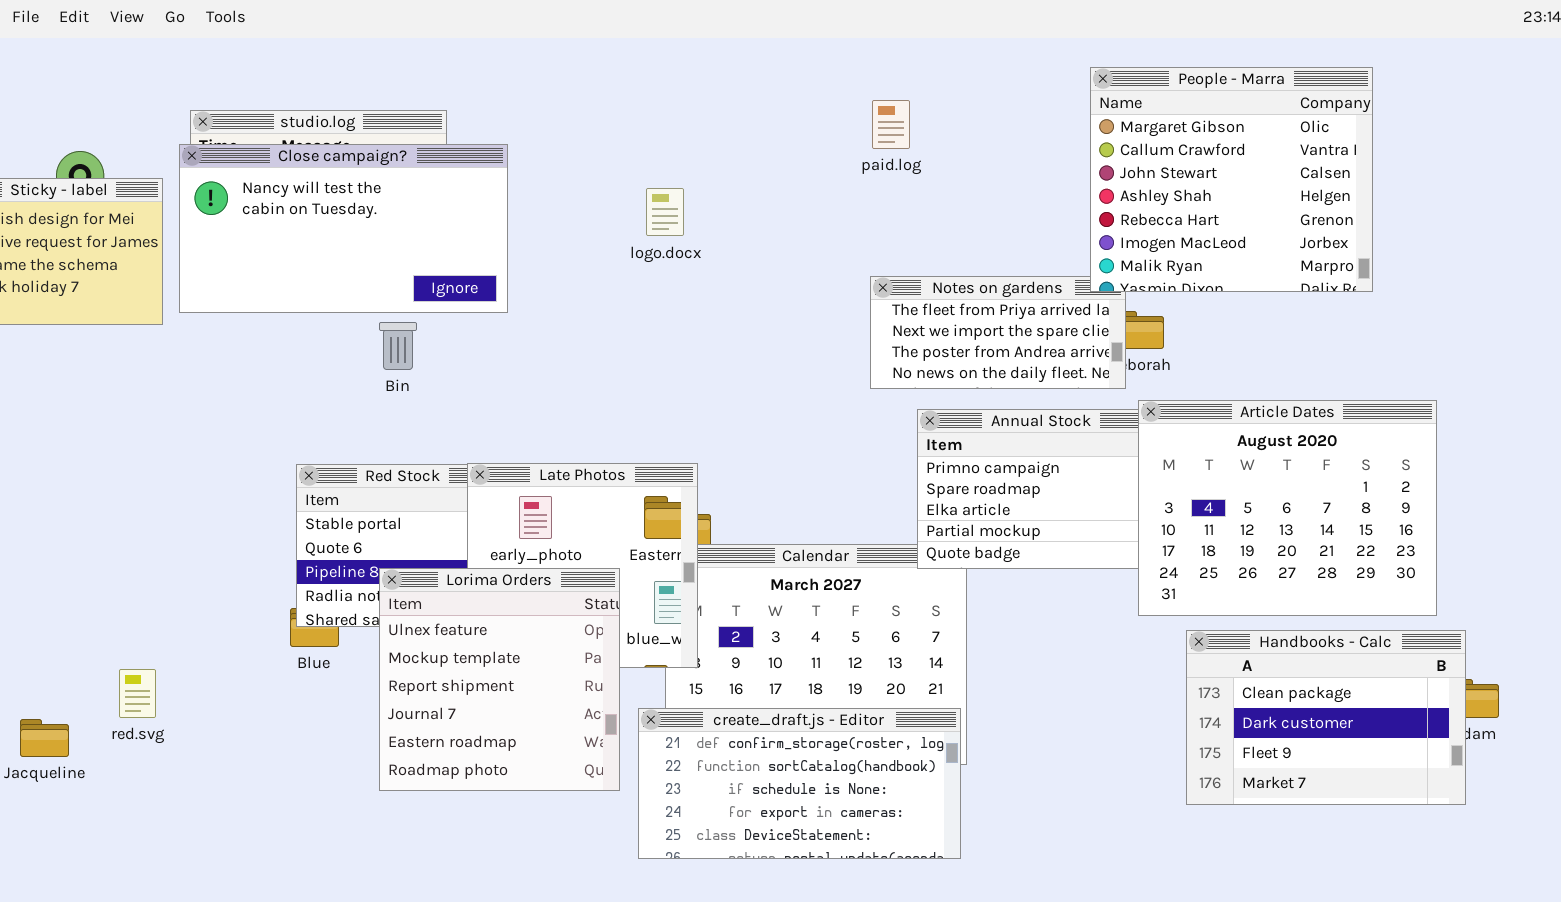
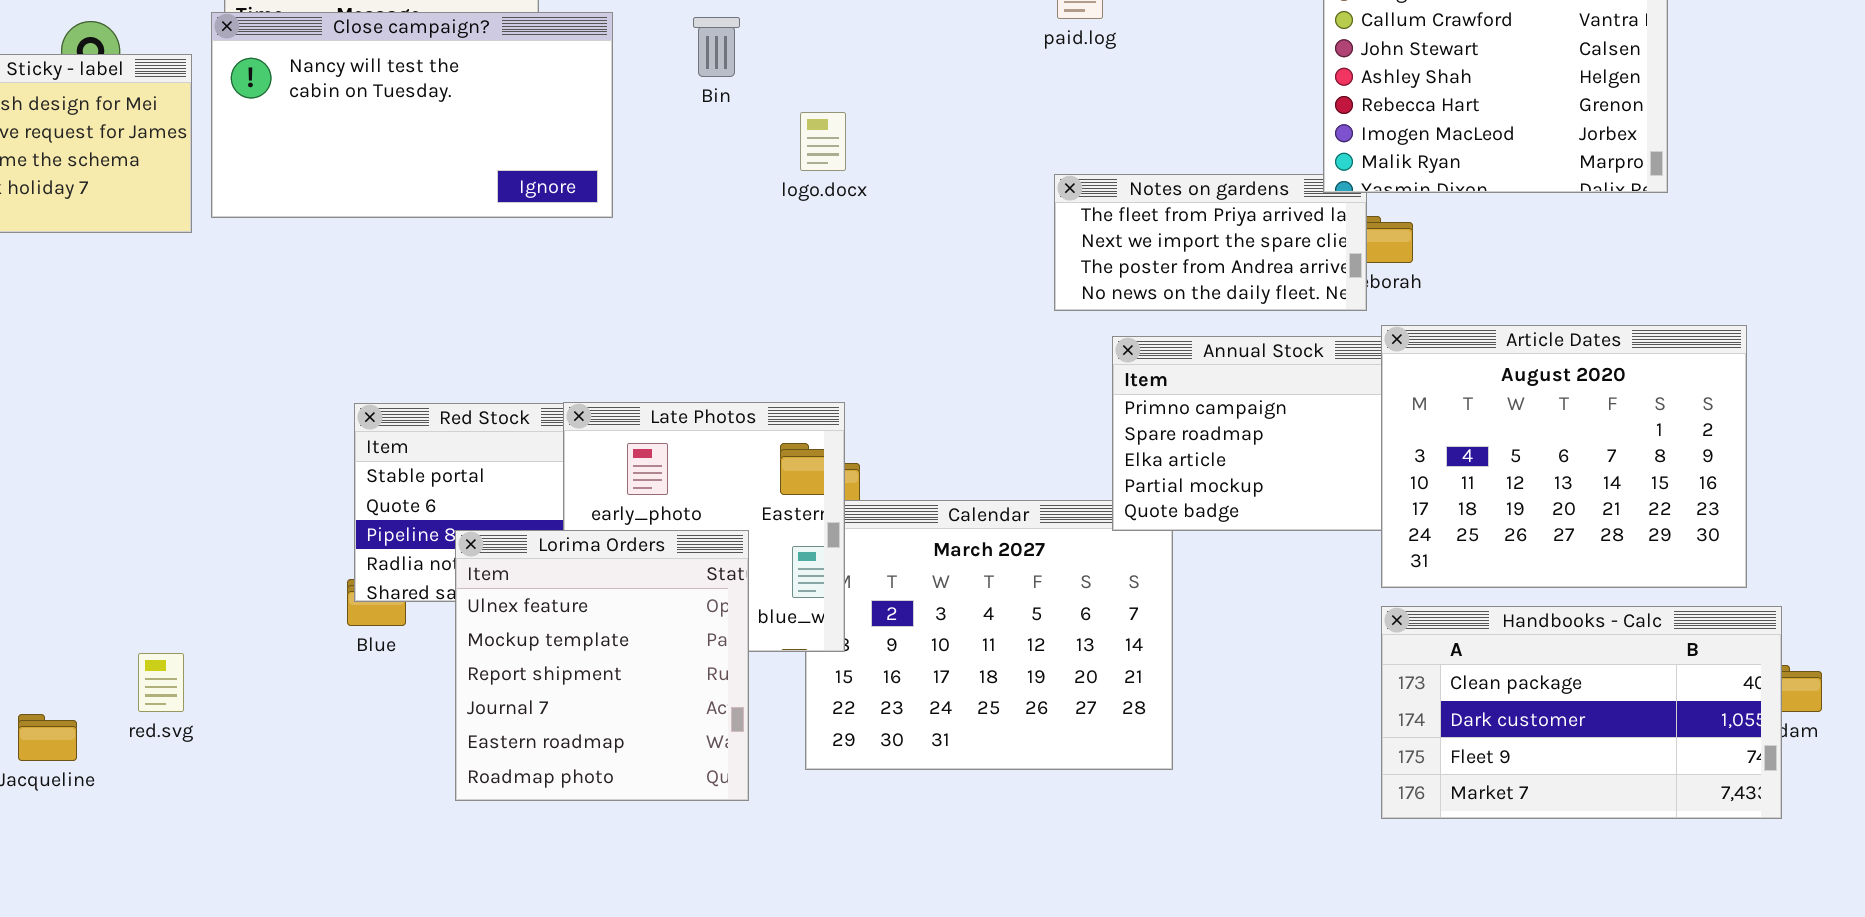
logo.docx: [646,188,684,236] -> [800,112,846,171], moved
Bin: [379,322,417,370] -> [693,17,740,77], moved
Handbooks - Calc: [1186,630,1466,805] -> [1381,606,1782,819], resized
create_draft.js - Editor: [638,708,961,859] -> none, closed

